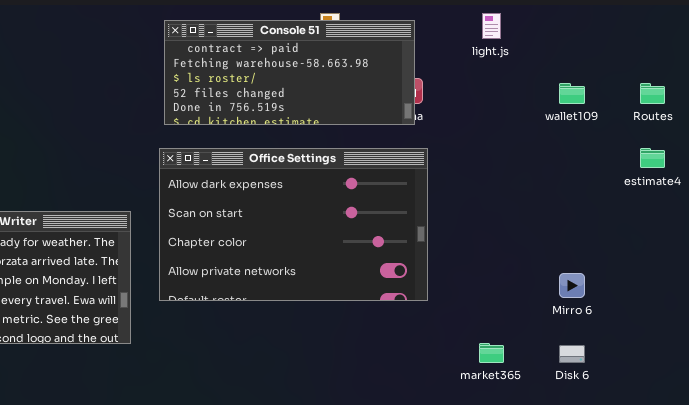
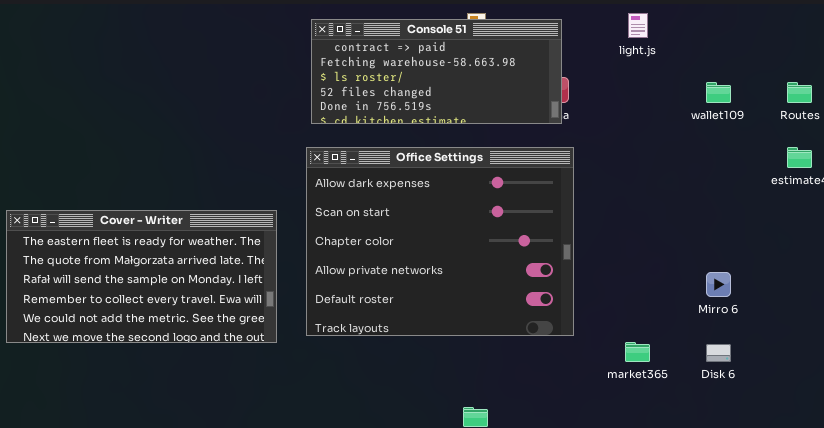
Office Settings: [159,148,428,301] -> [306,147,574,336], resized

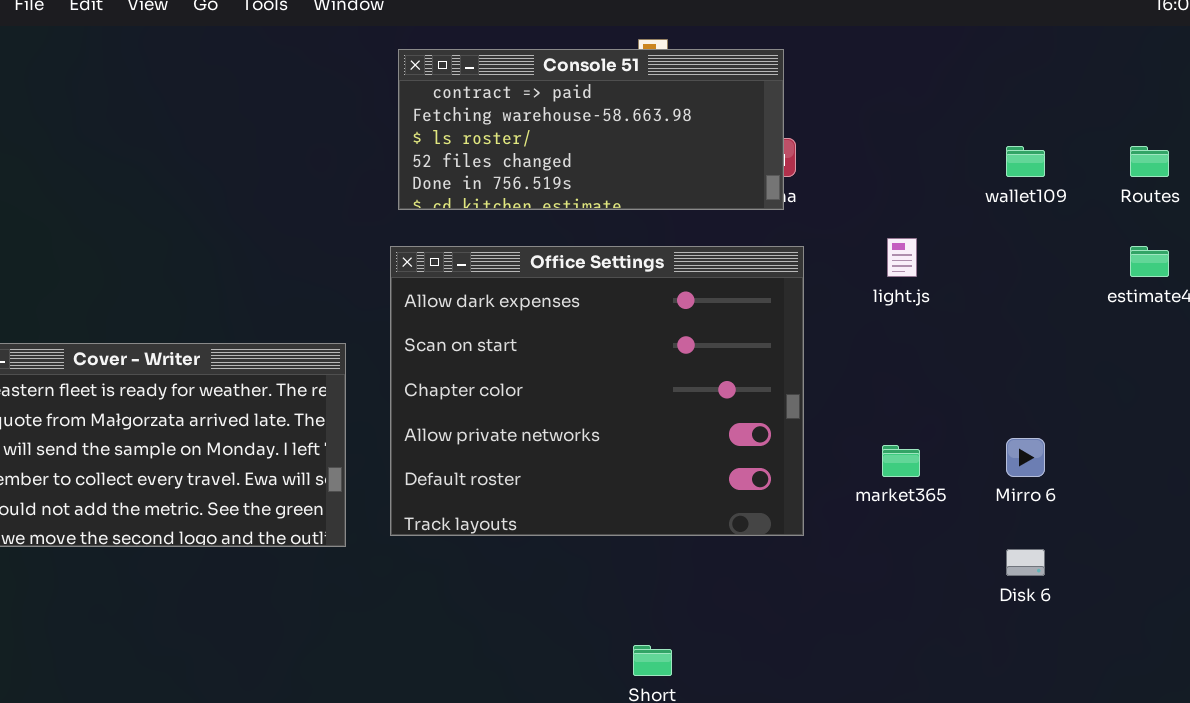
light.js: [628,13,648,38] -> [887,238,917,277], moved
market365: [625,342,650,362] -> [882,445,920,477], moved

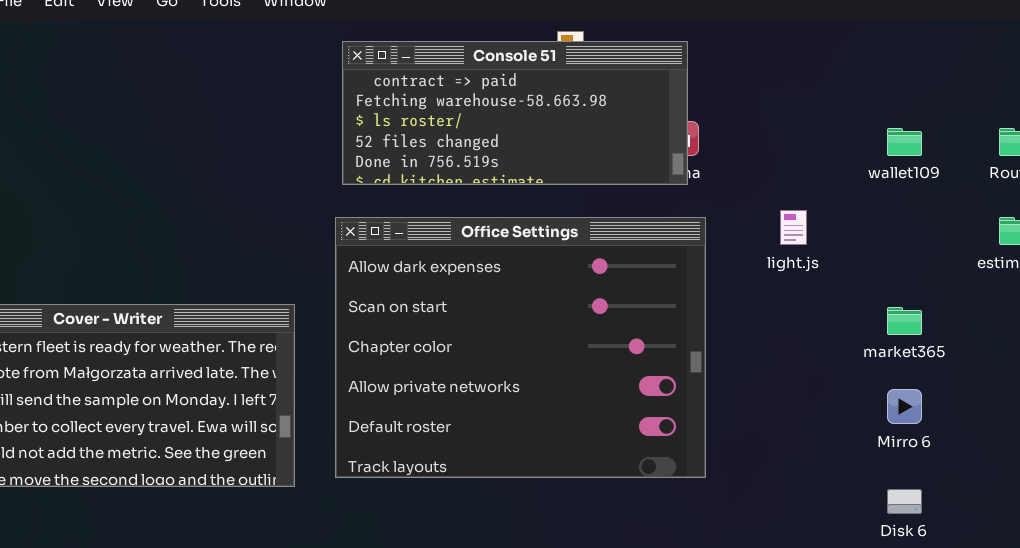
market365: [882,445,920,477] -> [887,307,922,335], moved

